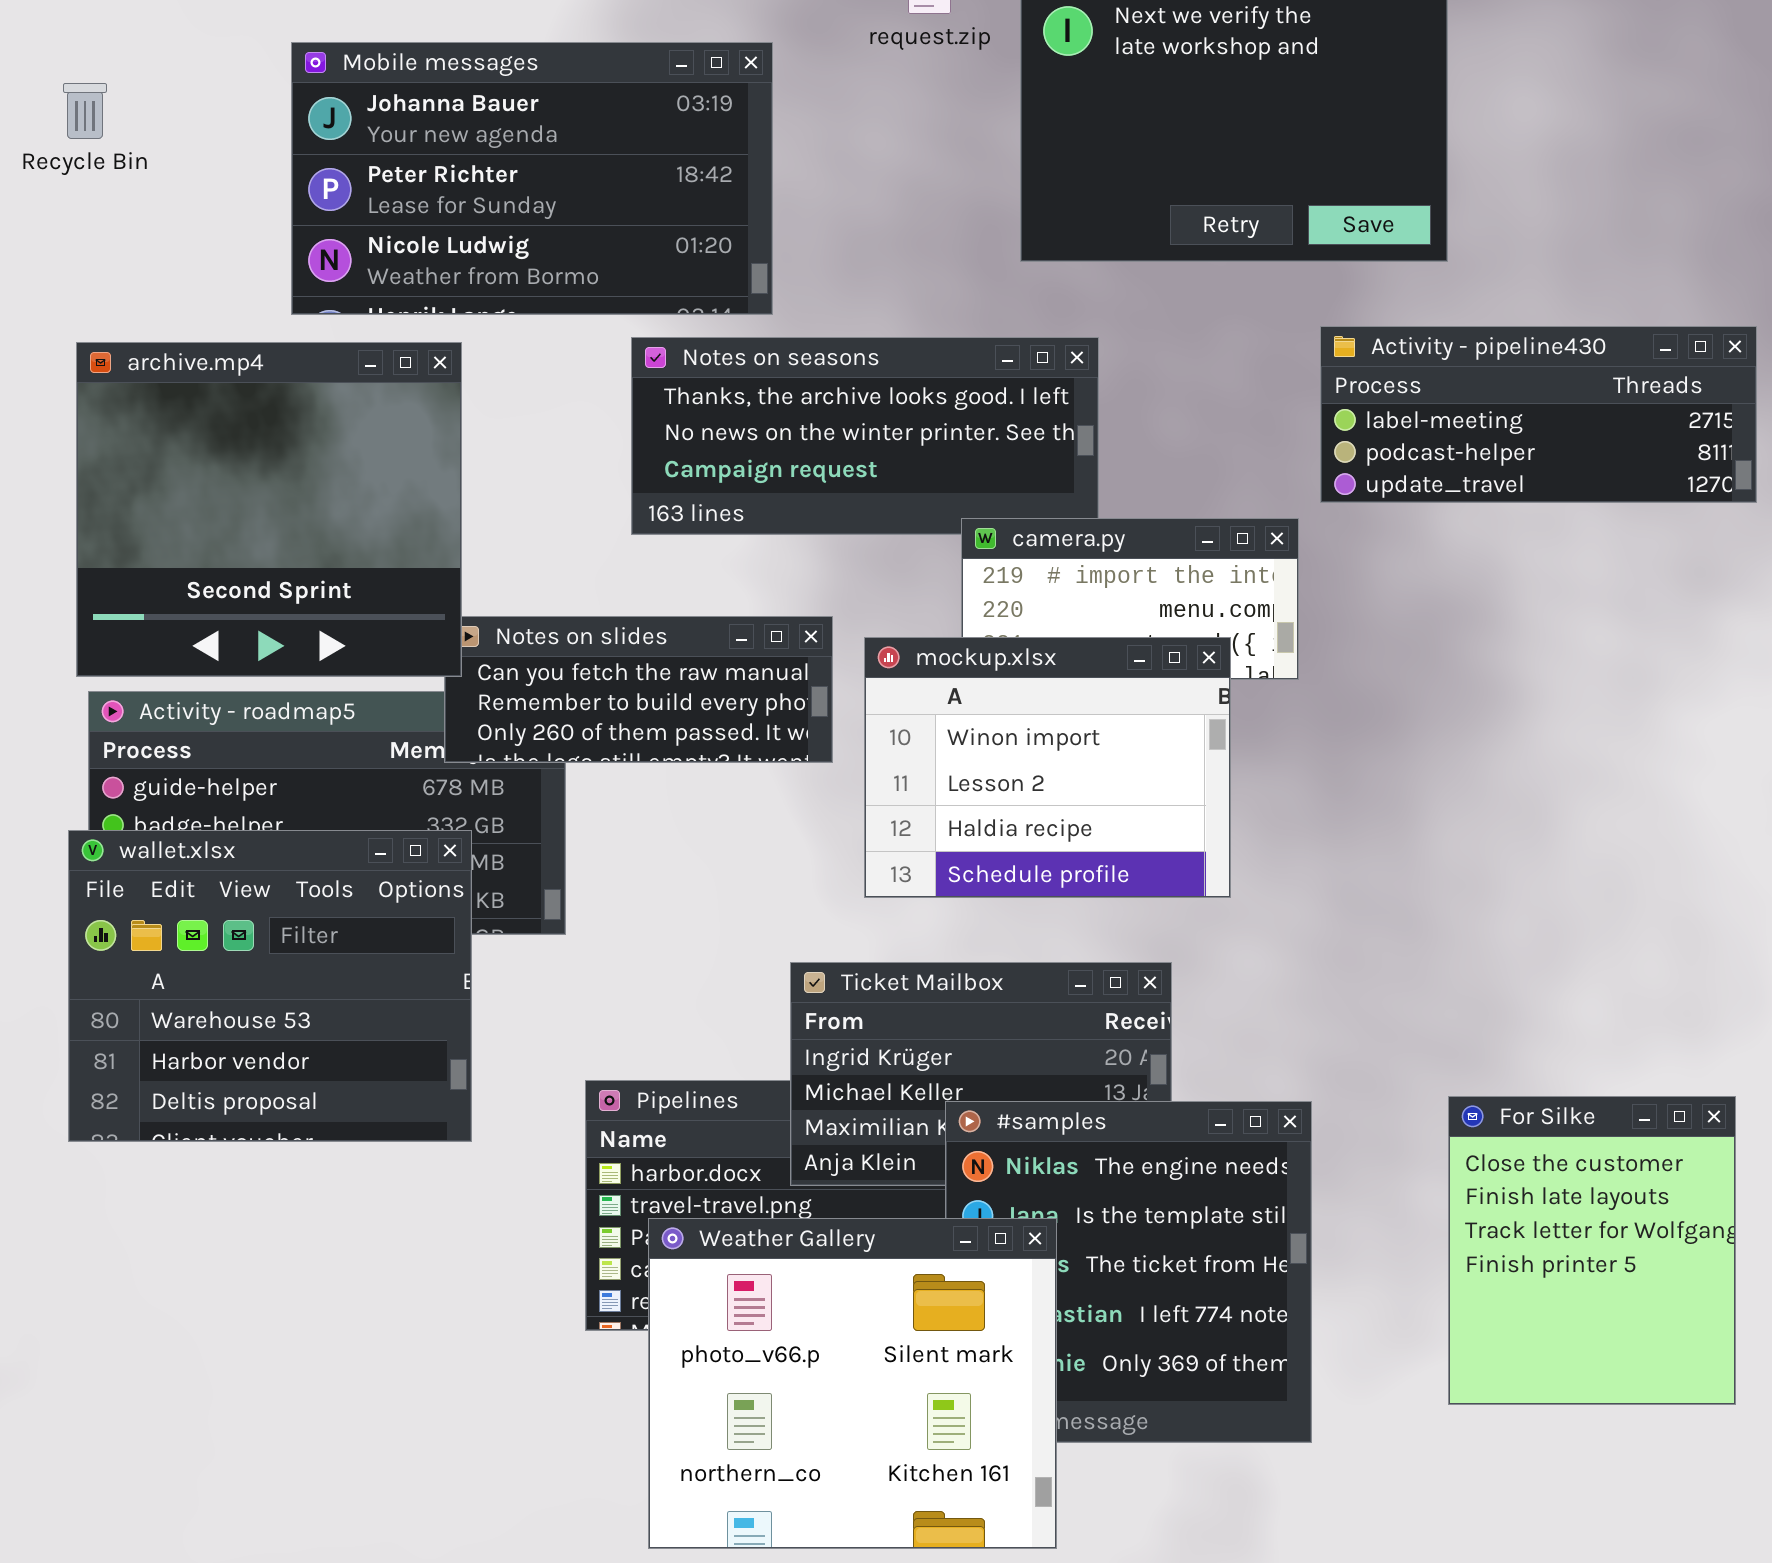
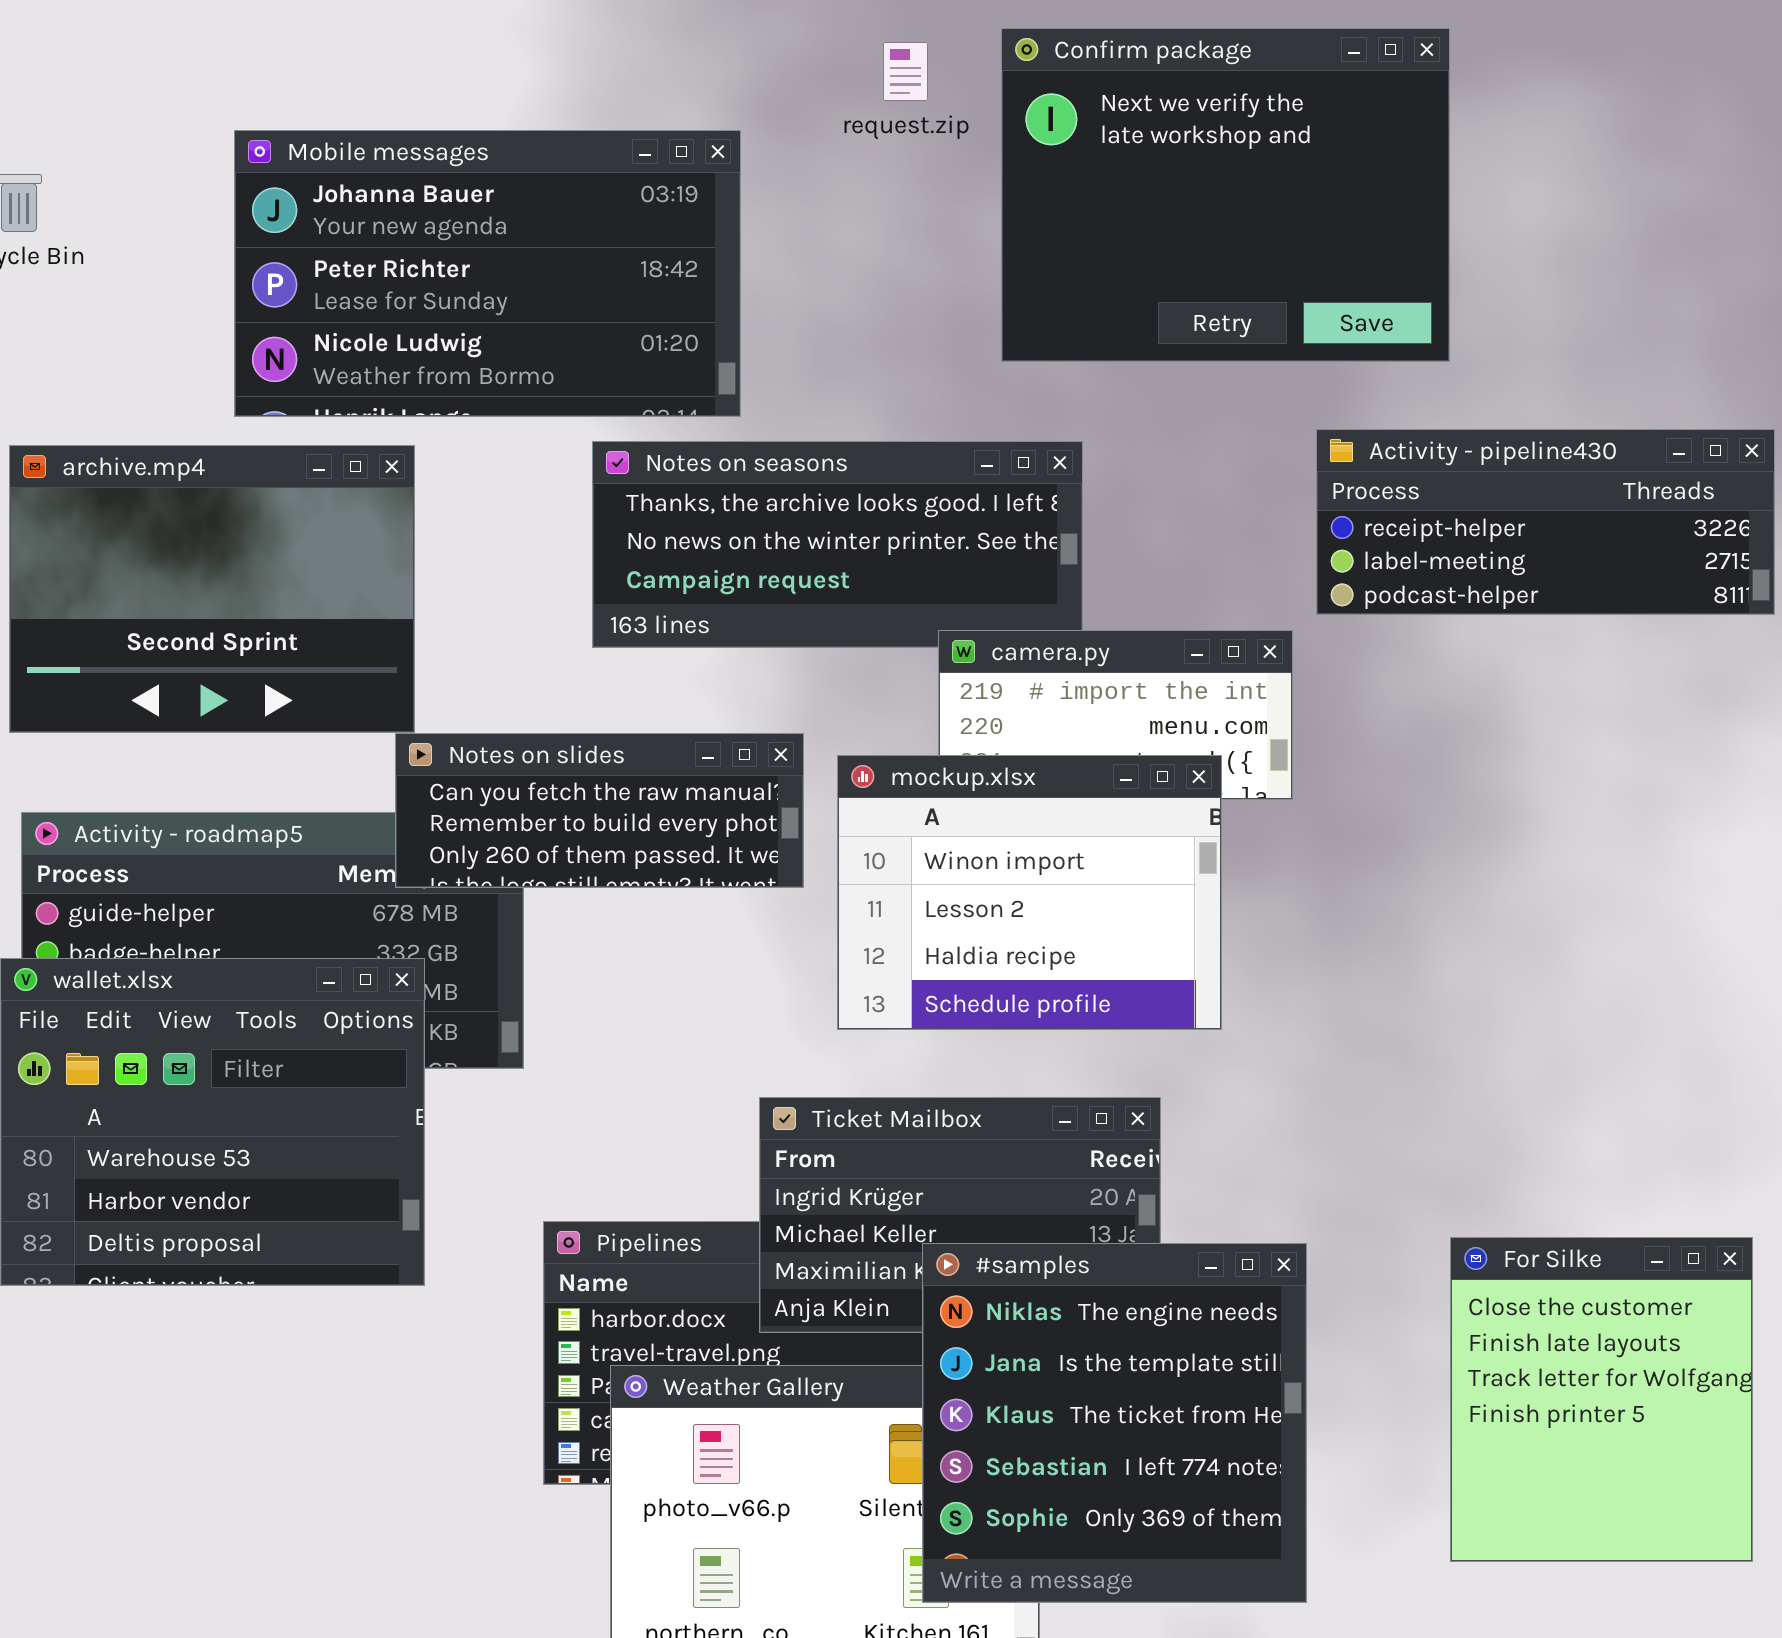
Activity - pipeline430: [1320,326,1757,503] -> [1316,429,1775,615], scrolled up 1 row
archive.mp4: [76,342,462,677] -> [9,445,415,733], resized
#samples: [945,1101,1312,1443] -> [922,1243,1307,1603], raised

